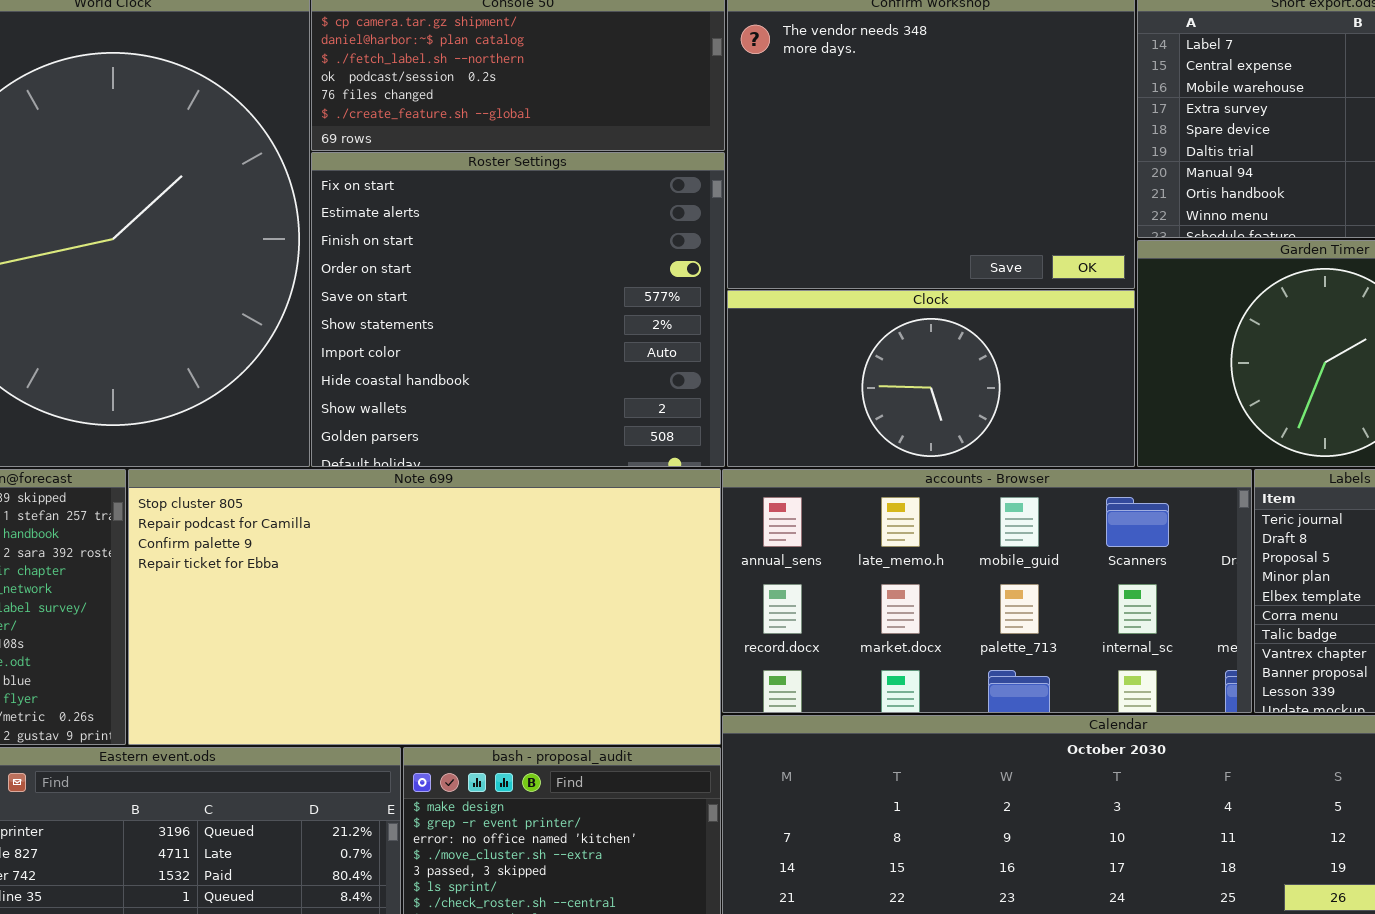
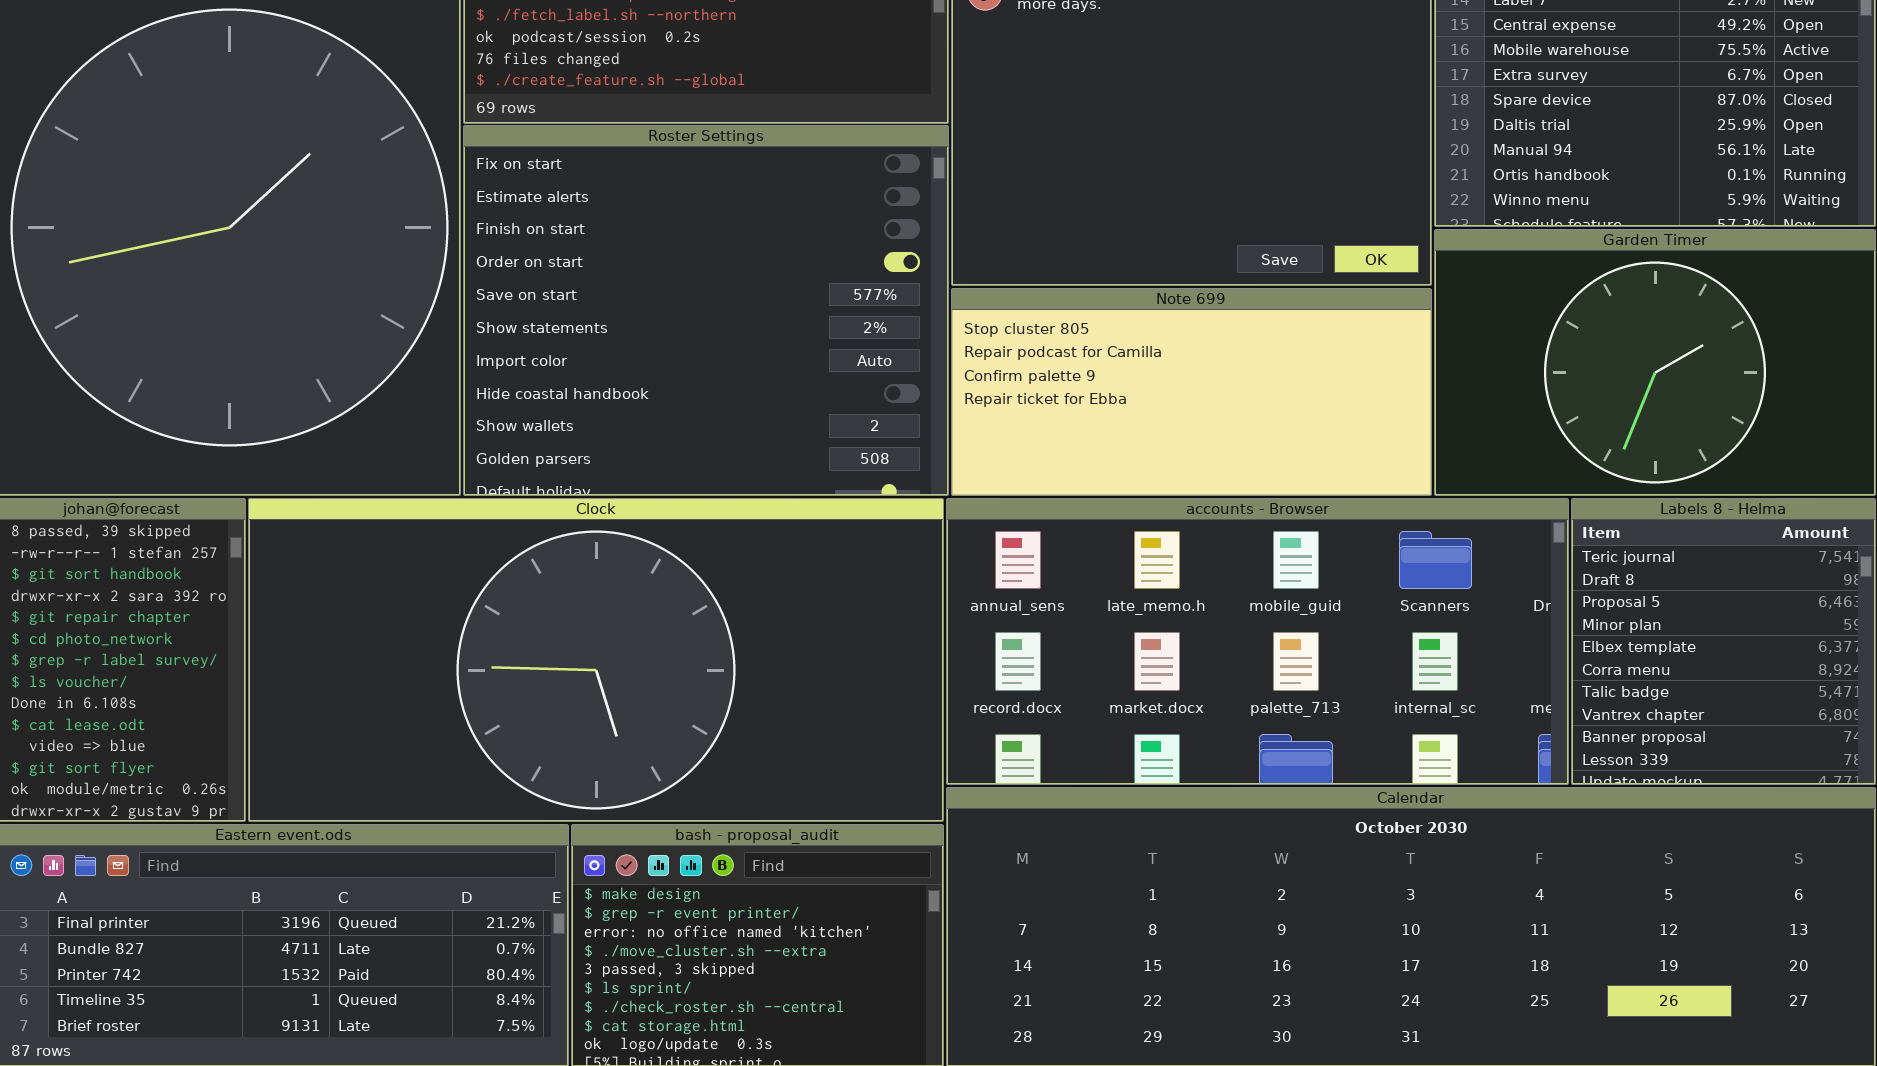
Clock: [727,290,1135,467] -> [248,498,944,822], moved, resized
Note 699: [128,469,721,745] -> [951,288,1432,496], moved, resized

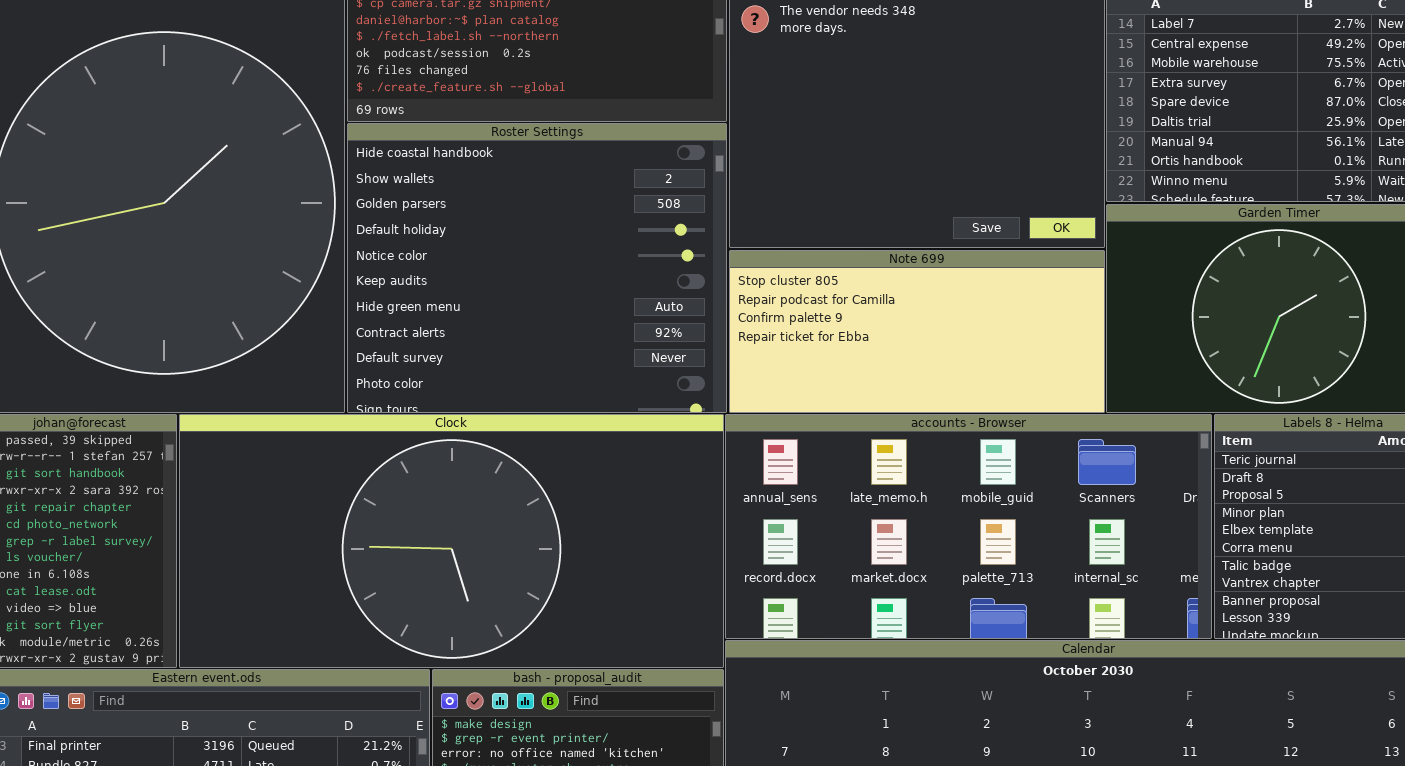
Roster Settings: [463,125,949,496] -> [347,123,727,413], scrolled down 7 rows

